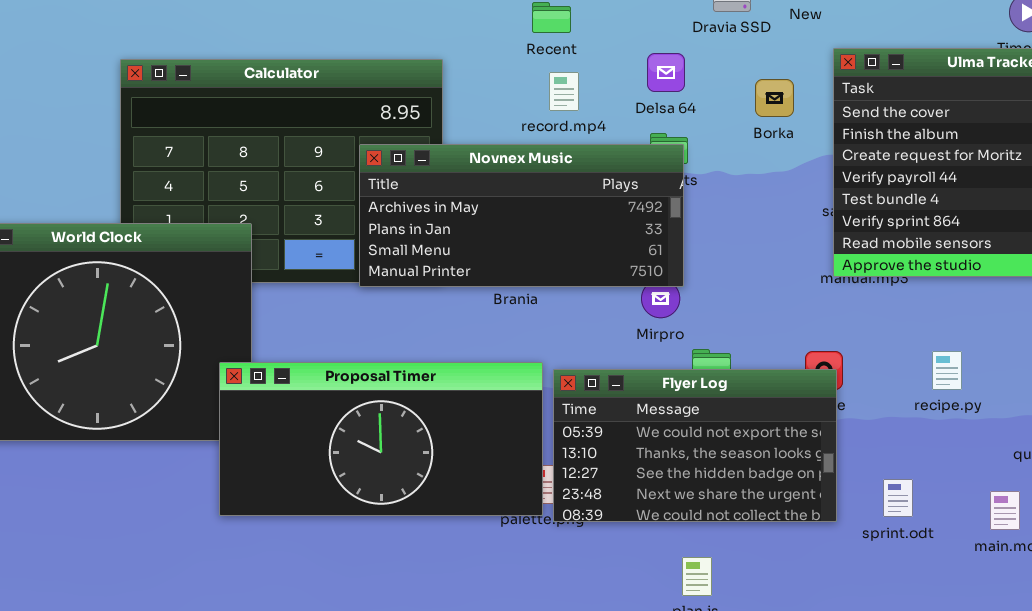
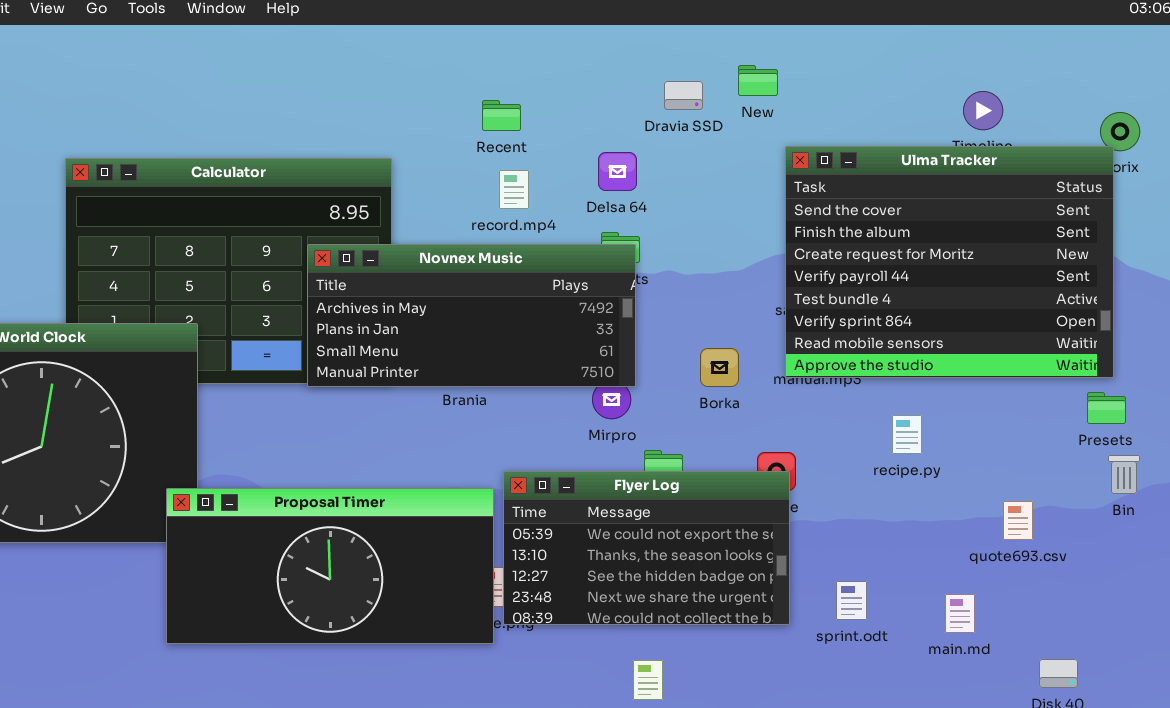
Borka: [755,79,794,117] -> [700,348,739,387], moved
recipe.py: [932,351,962,390] -> [892,415,922,454], moved
Proposal Timer: [219,362,543,516] -> [166,488,494,644], moved

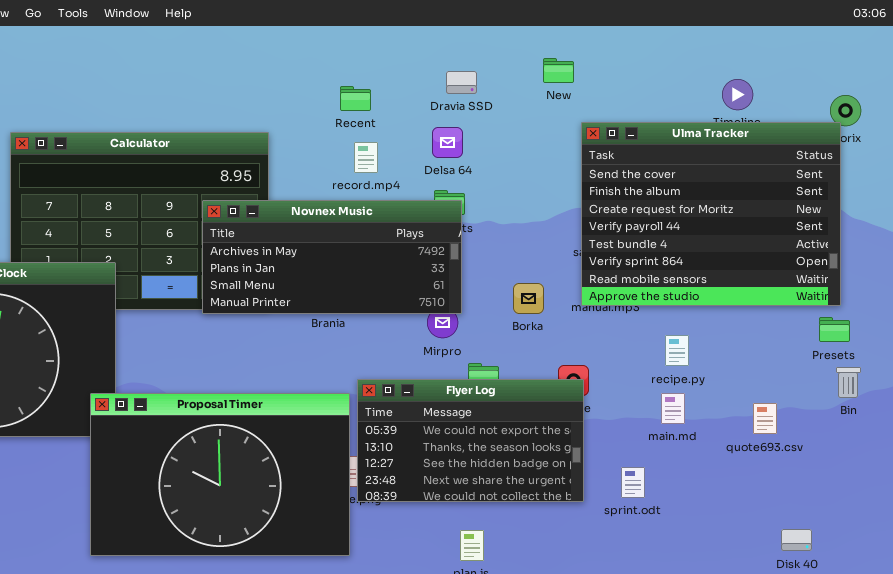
Dravia SSD: [664,81,703,110] -> [446,71,477,94], moved
Proposal Timer: [166,488,494,644] -> [90,393,350,556], resized
main.md: [945,594,975,633] -> [661,393,685,424], moved

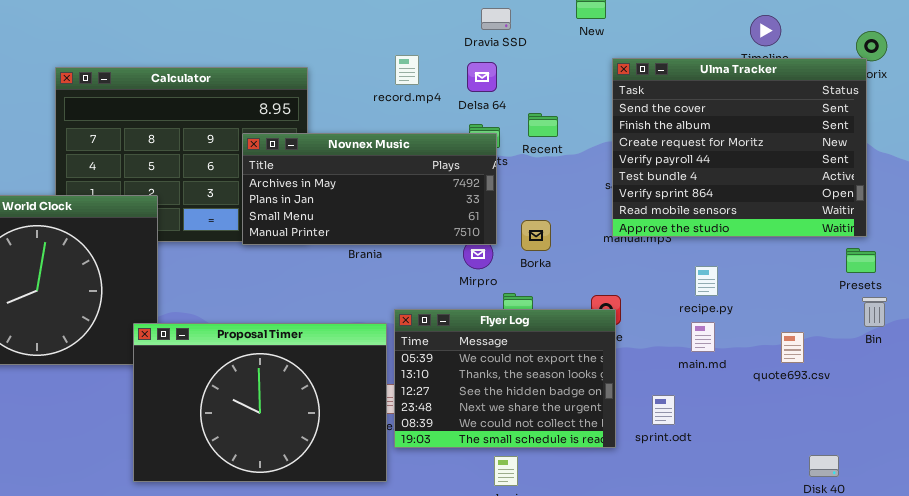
Recent: [340,86,371,111] -> [528,113,558,137], moved
record.mp4: [354,142,378,173] -> [395,55,419,85], moved
Borka: [513,283,544,314] -> [521,220,551,251], moved
Flyer Log: [357,379,584,502] -> [394,309,616,448], resized

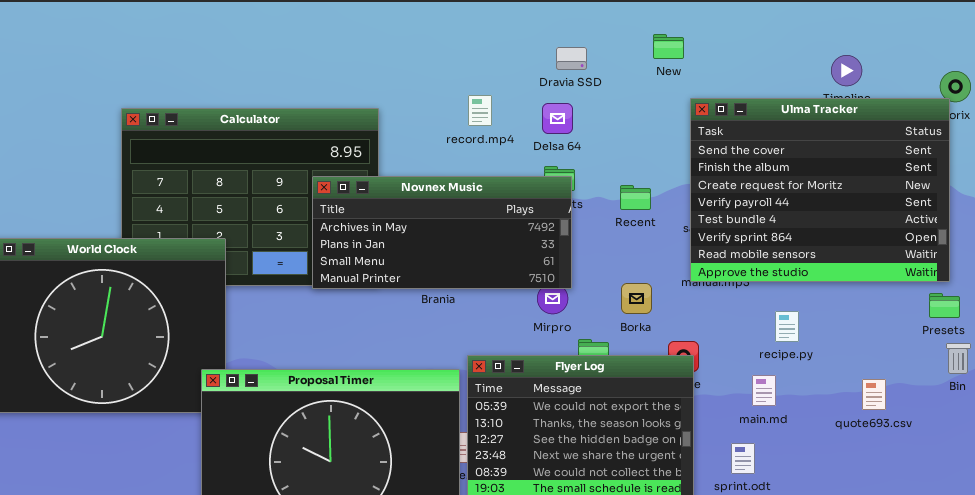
Recent: [528,113,558,137] -> [620,185,651,210], moved
Borka: [521,220,551,251] -> [621,283,652,314], moved
main.md: [691,322,715,352] -> [752,375,776,406], moved

